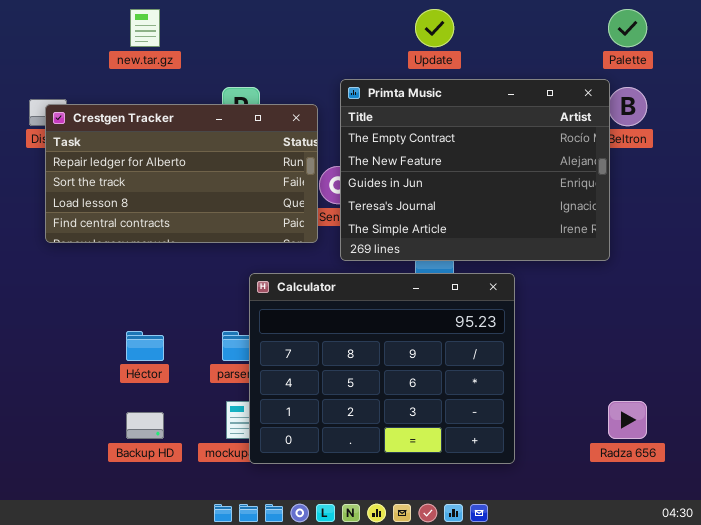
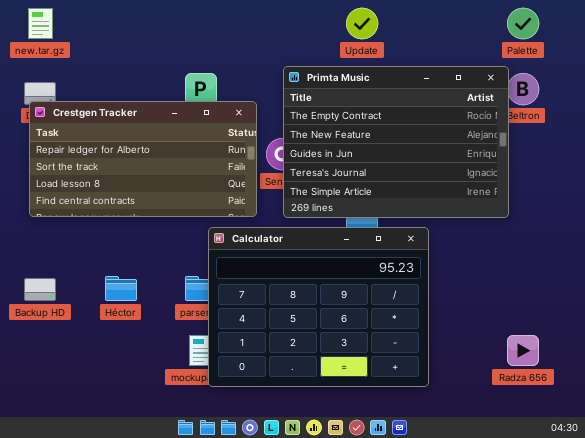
new.tar.gz: [130,9,160,47] -> [28,8,53,39], moved
Crestgen Tracker: [45,104,318,243] -> [29,101,257,217], moved
Backup HD: [126,412,164,439] -> [24,278,56,301], moved

